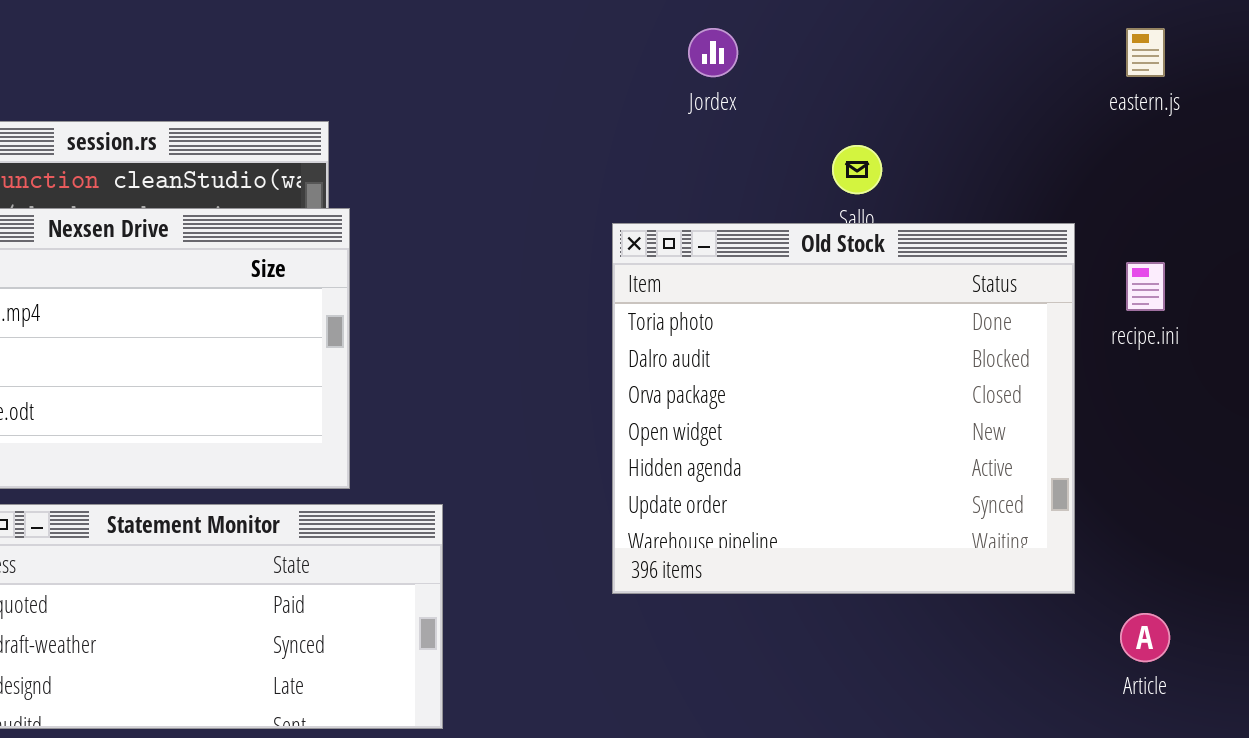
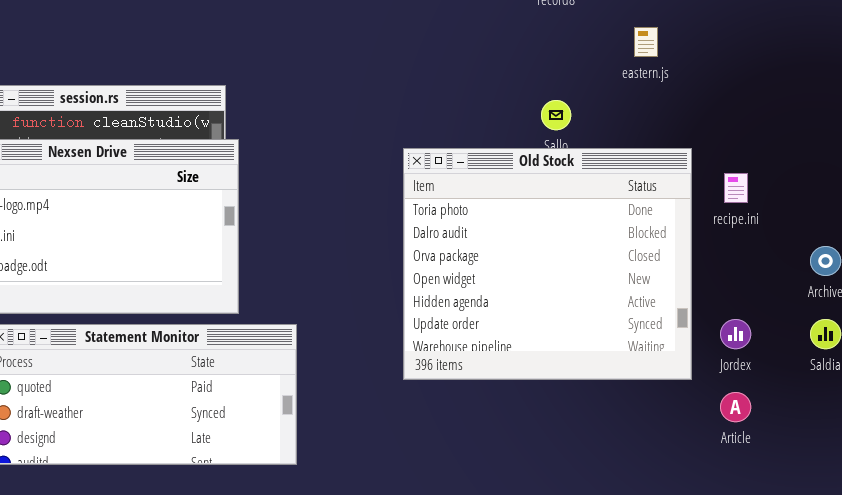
Jordex: [688,28,738,77] -> [720,319,751,349], moved
eastern.js: [1126,28,1165,77] -> [634,27,658,57], moved

